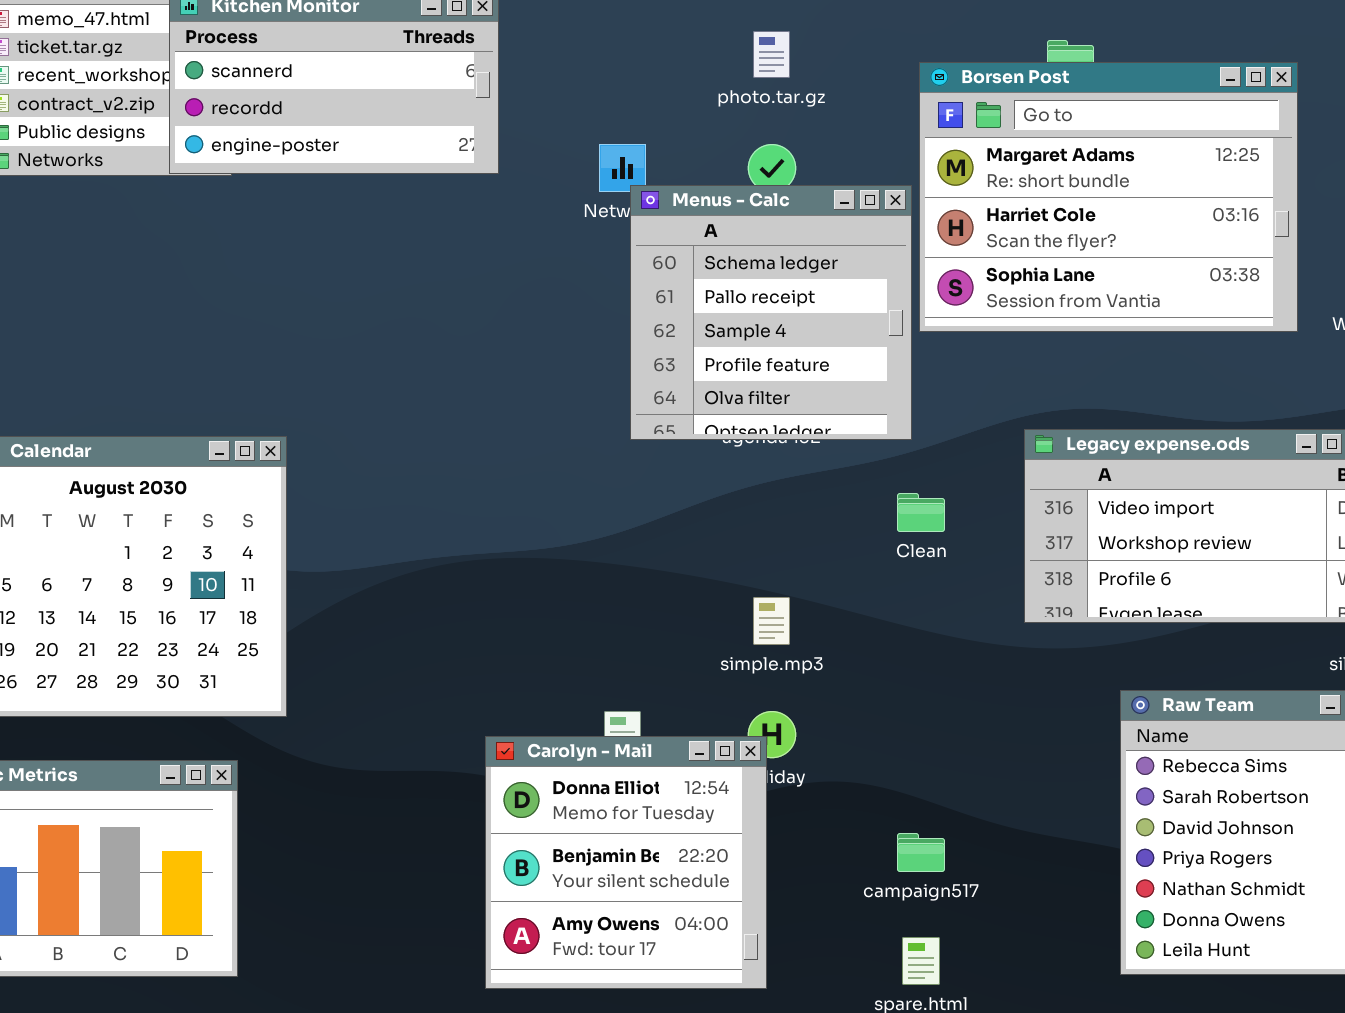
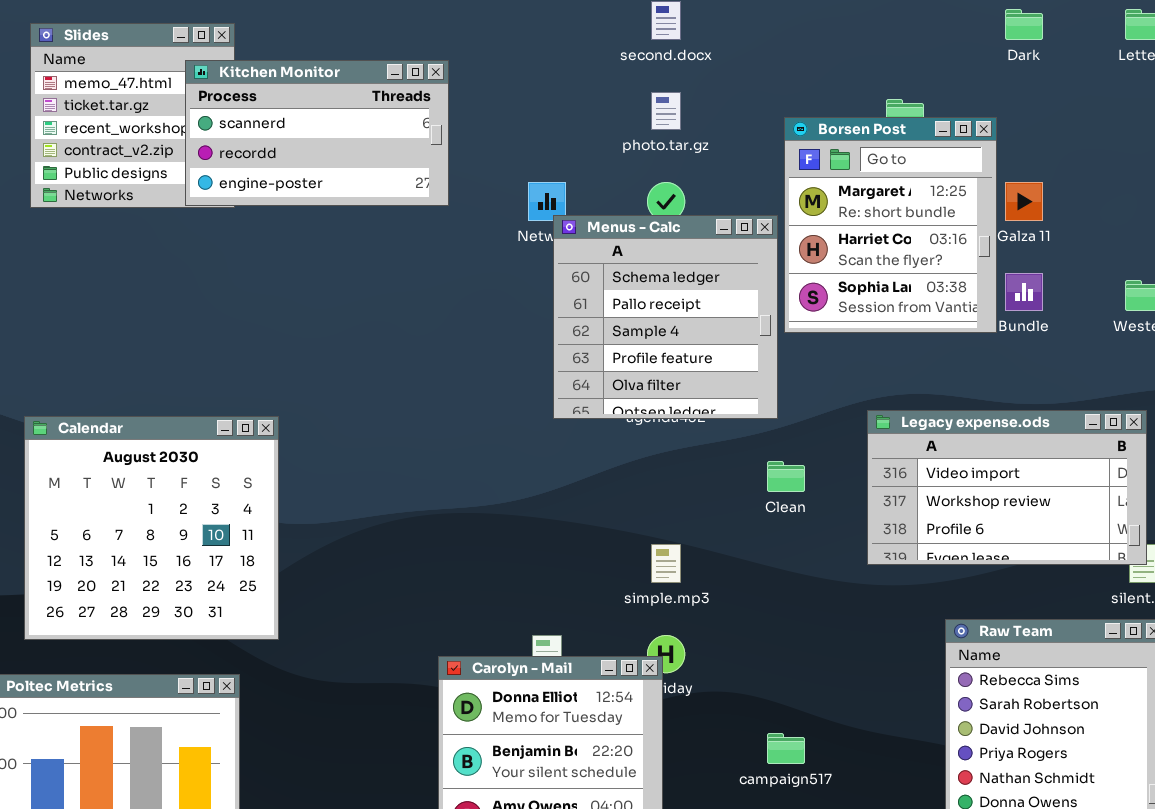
Borsen Post: [919,62,1298,332] -> [784,117,997,333], resized

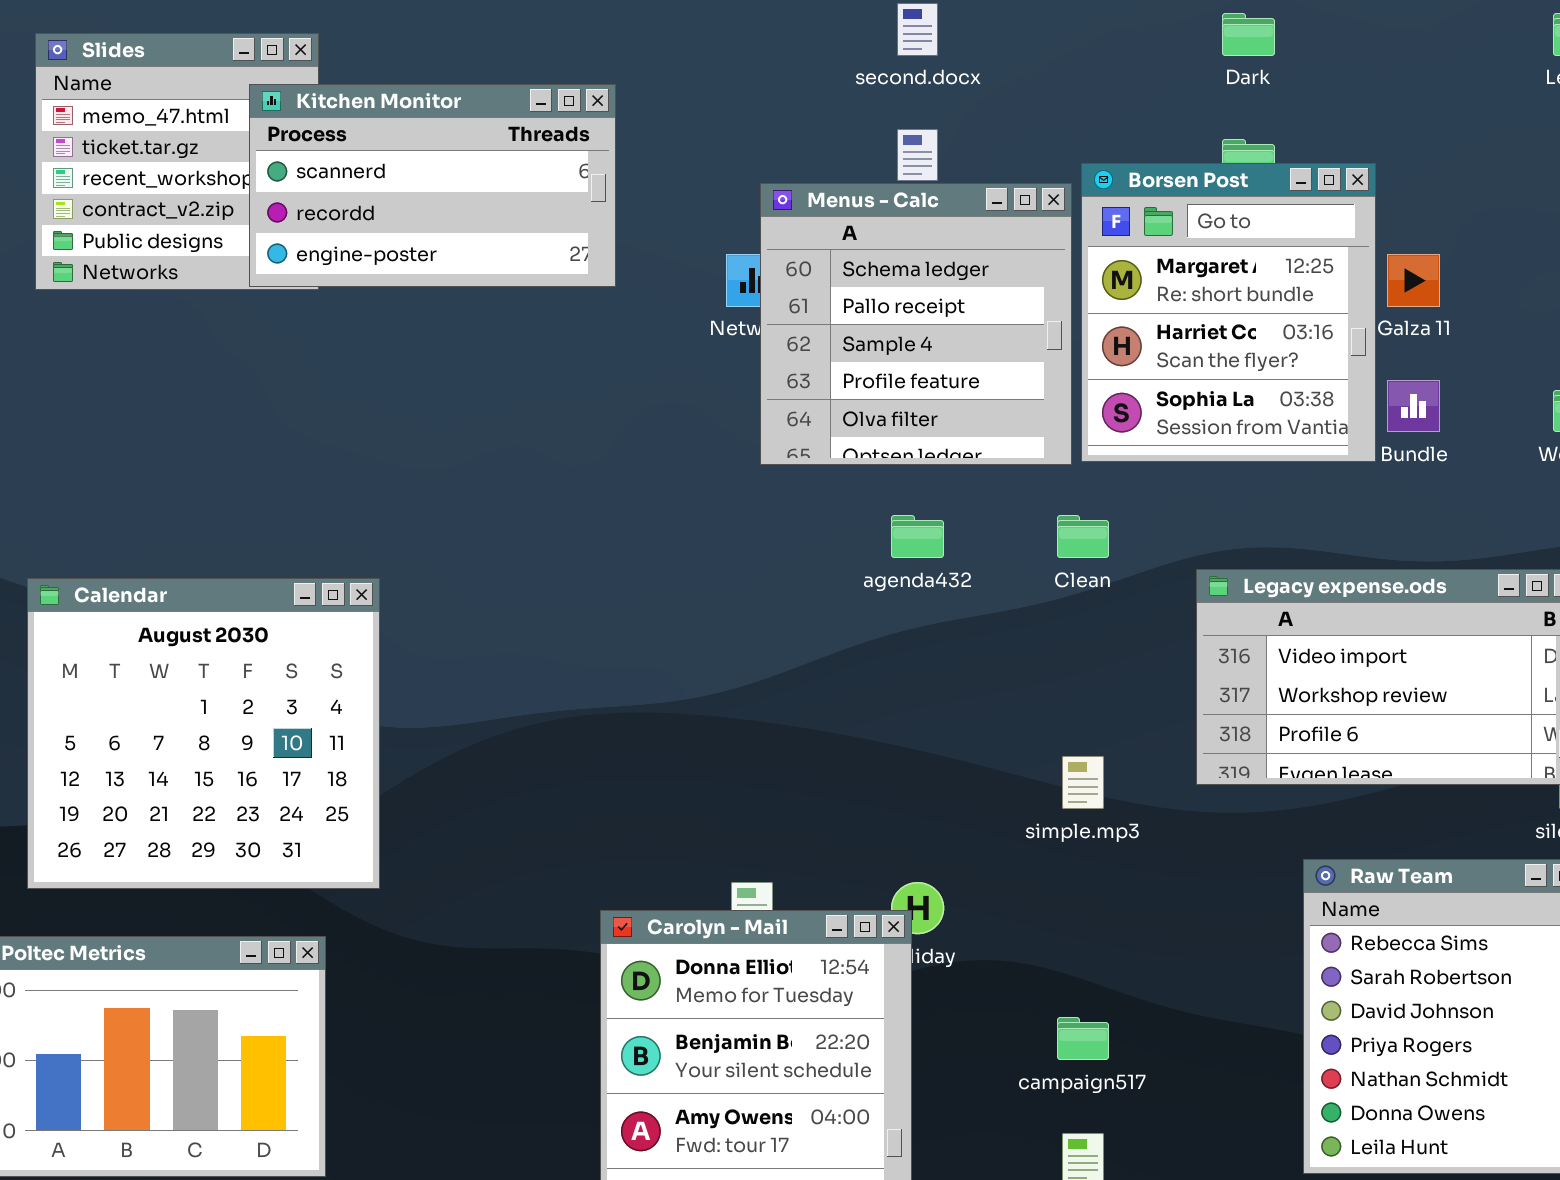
Dark: [1005,9,1043,40] -> [1222,13,1275,56], moved
Menus - Calc: [553,215,778,419] -> [760,183,1072,465], moved
Clean: [767,461,805,492] -> [1057,515,1109,558], moved
simple.mp3: [651,544,681,583] -> [1062,756,1104,809], moved

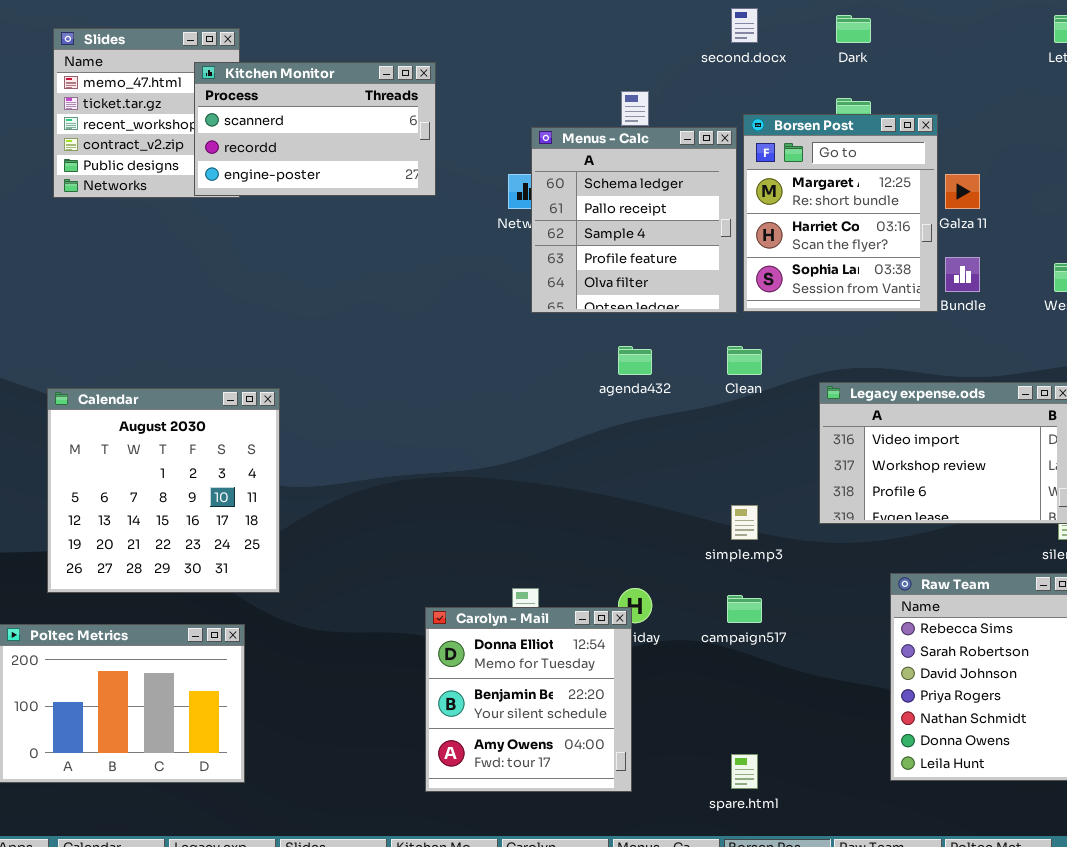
second.docx: [897,3,938,56] -> [731,8,758,43], moved
campaign517: [1057,1017,1109,1060] -> [727,595,762,623], moved

